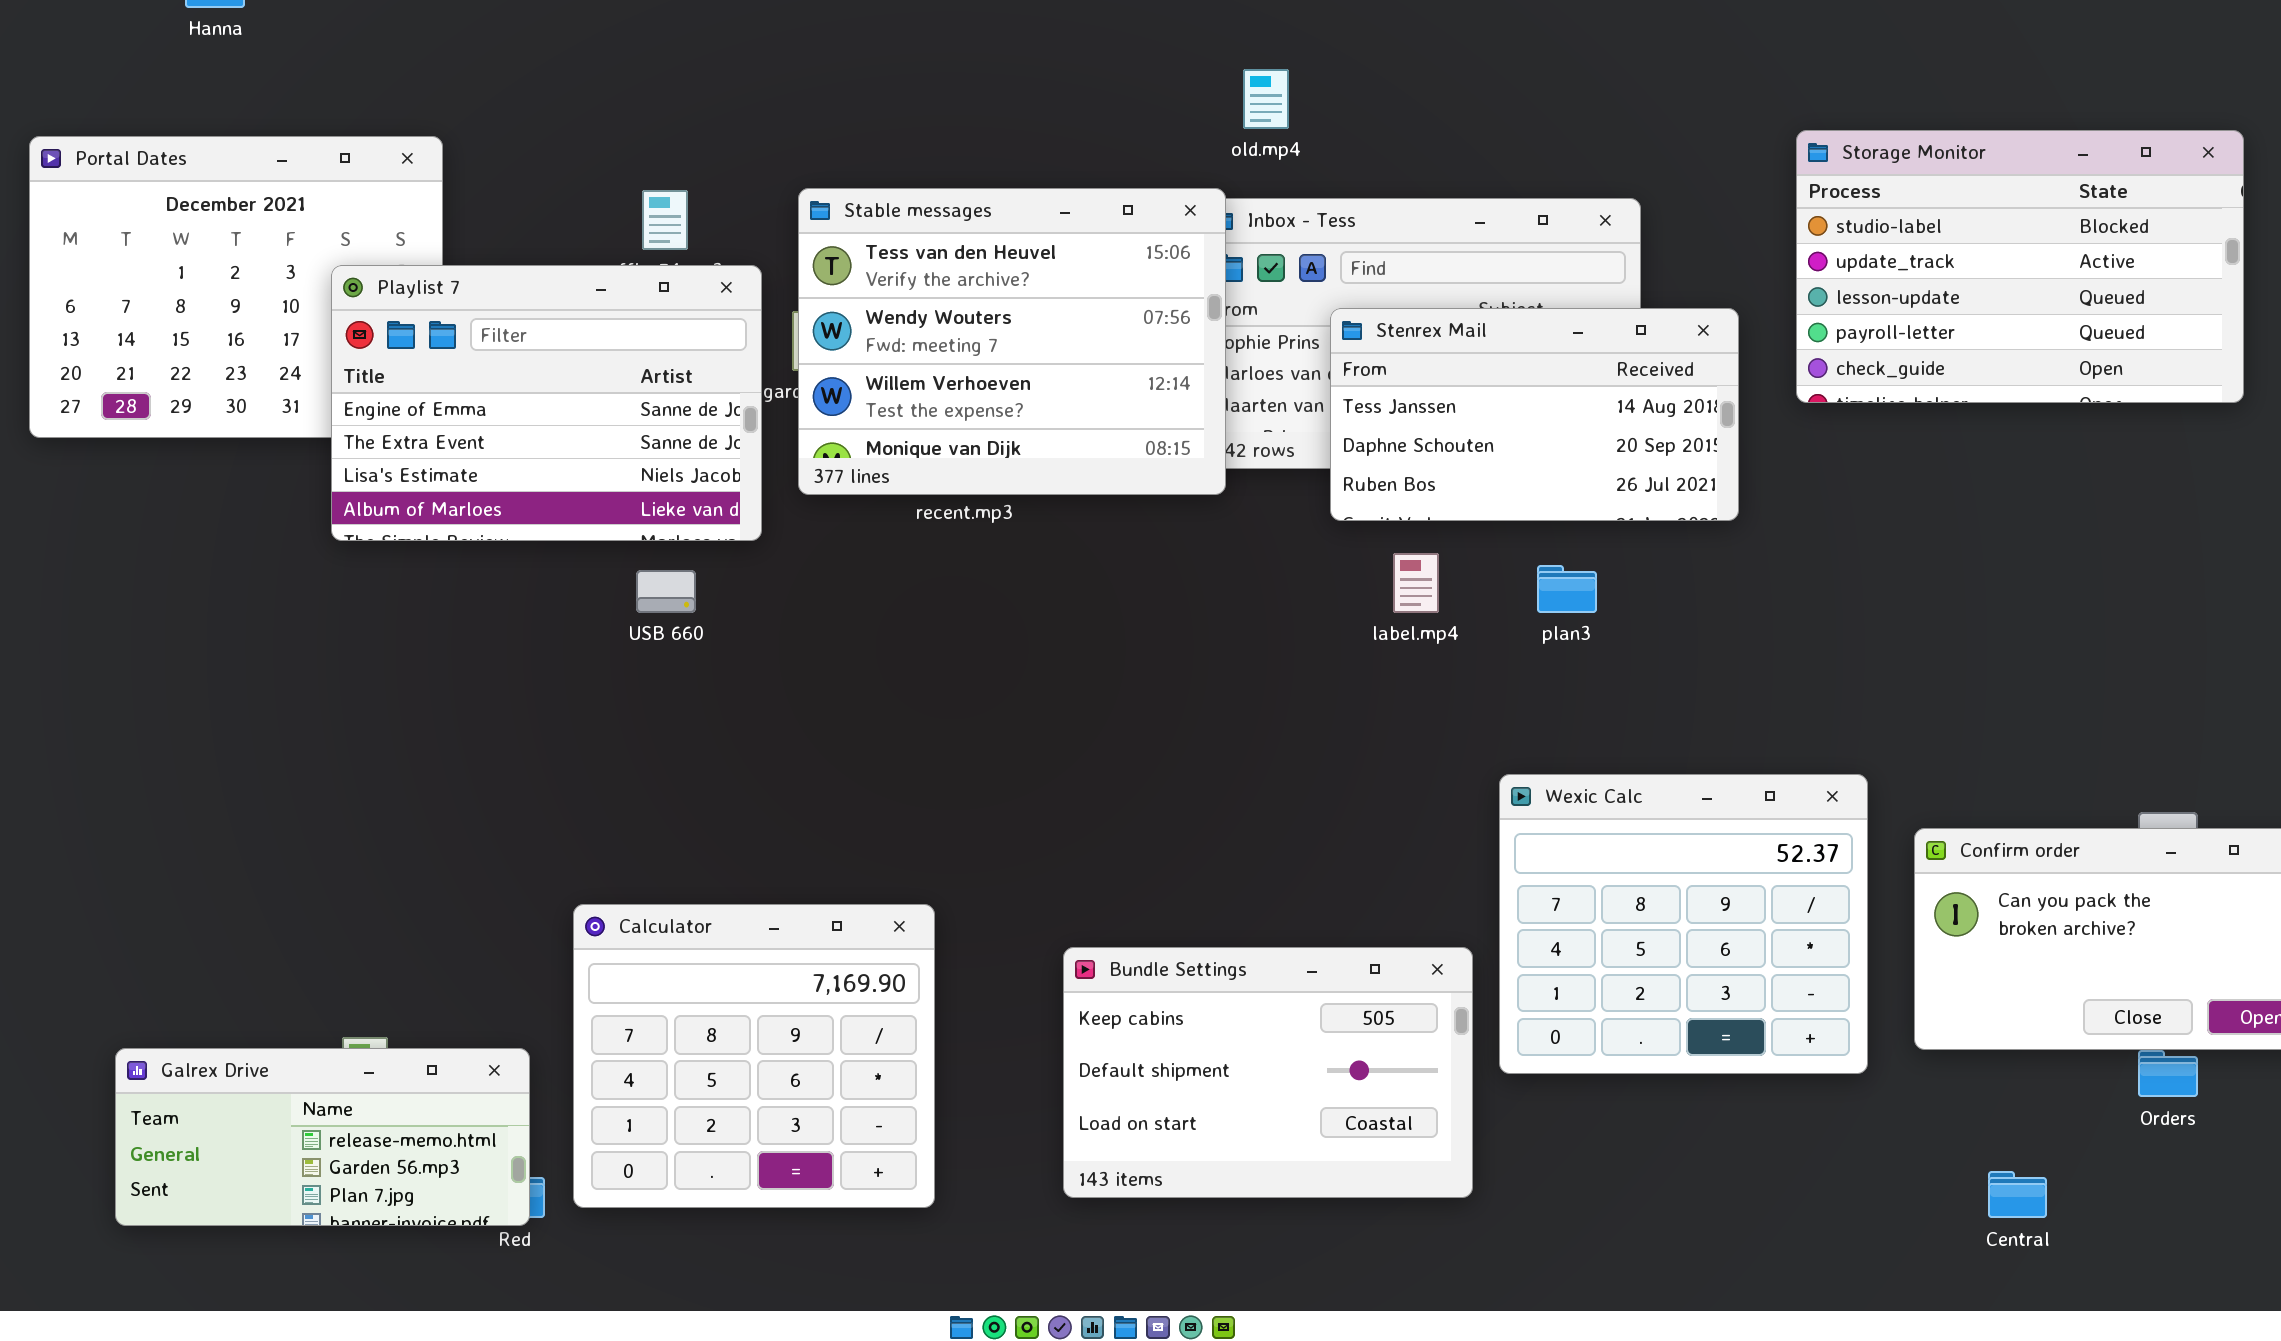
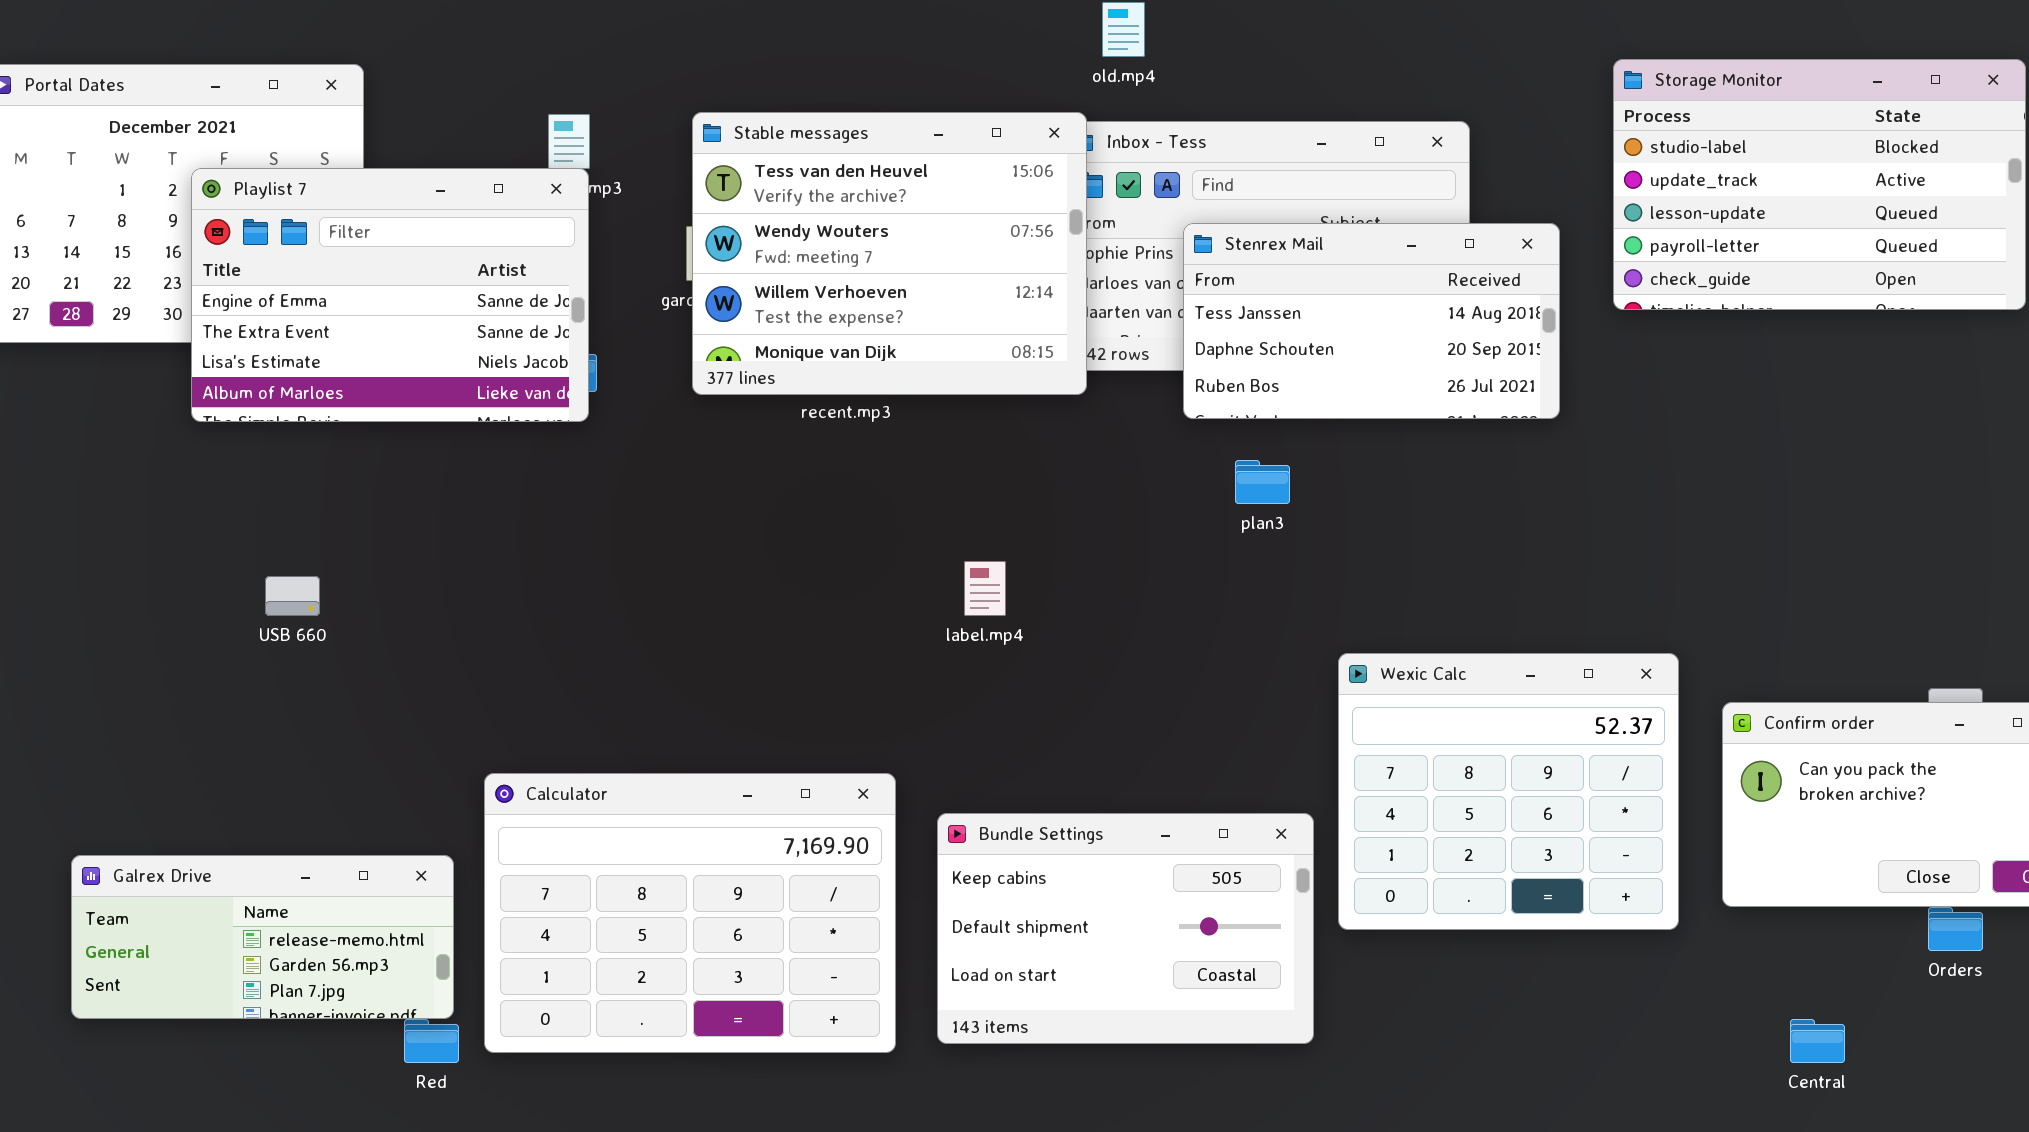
Playlist 7: [331,265,762,541] -> [191,168,589,422], moved
label.mp4: [1393,553,1439,613] -> [964,561,1006,616], moved
plan3: [1537,565,1597,613] -> [1235,460,1290,504], moved
USB 660: [636,570,696,613] -> [265,576,320,616], moved
Calculator: [573,904,935,1208] -> [484,773,896,1053], resized
Galrex Drive: [115,1048,530,1226] -> [71,855,454,1019], moved

